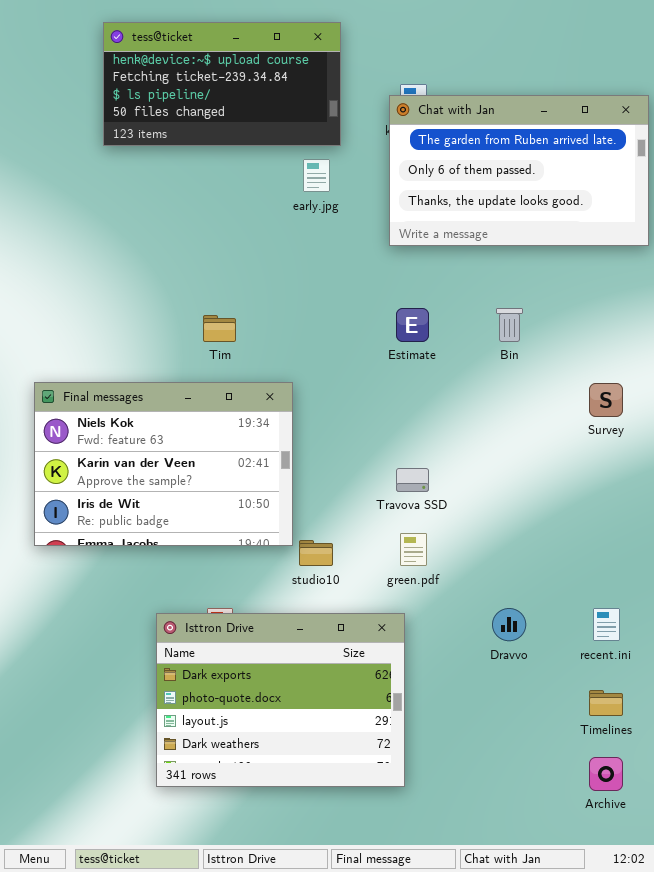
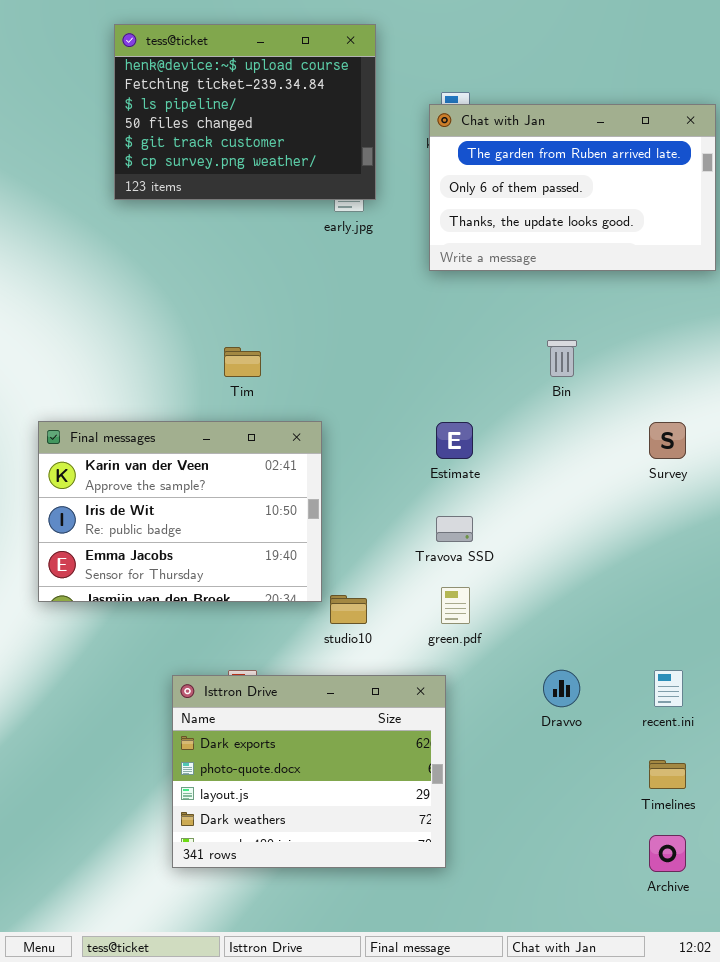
tess@ticket: [103,22,341,146] -> [114,24,376,200], resized
Estimate: [396,308,429,342] -> [436,422,473,459], moved
Final messages: [34,382,293,546] -> [38,421,322,602], scrolled down 1 row

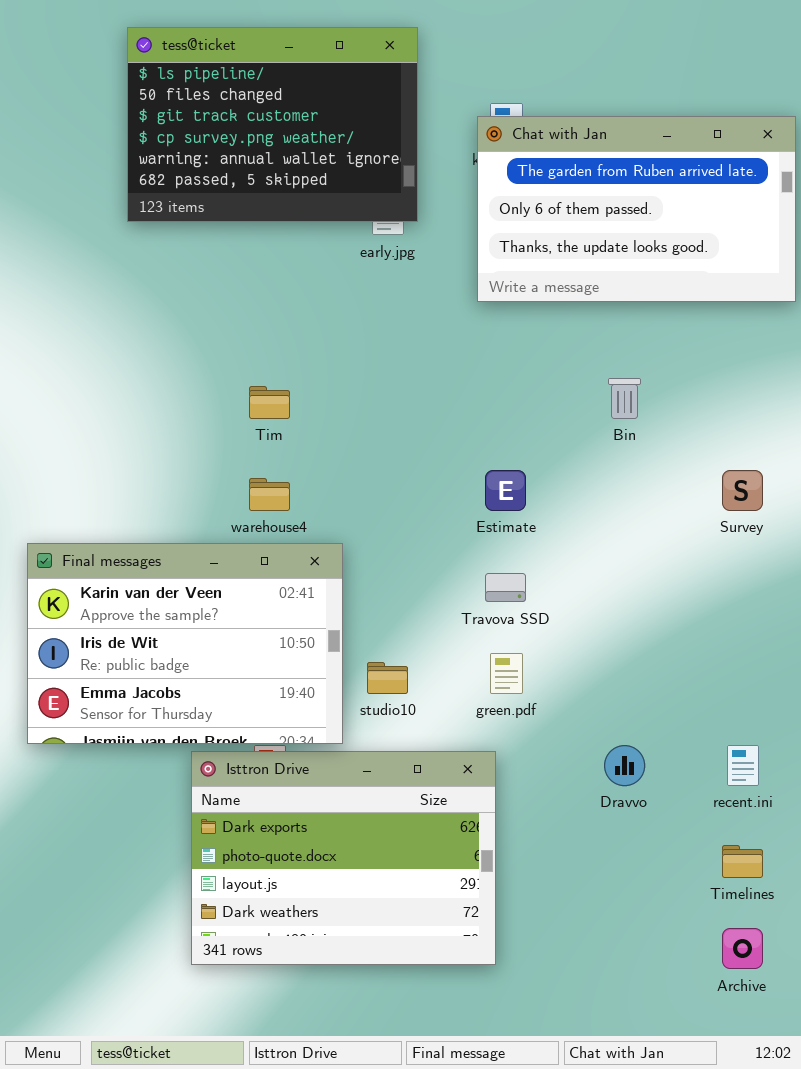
tess@ticket: [114,24,376,200] -> [127,27,418,222], scrolled down 2 rows
Final messages: [38,421,322,602] -> [27,543,343,744], moved

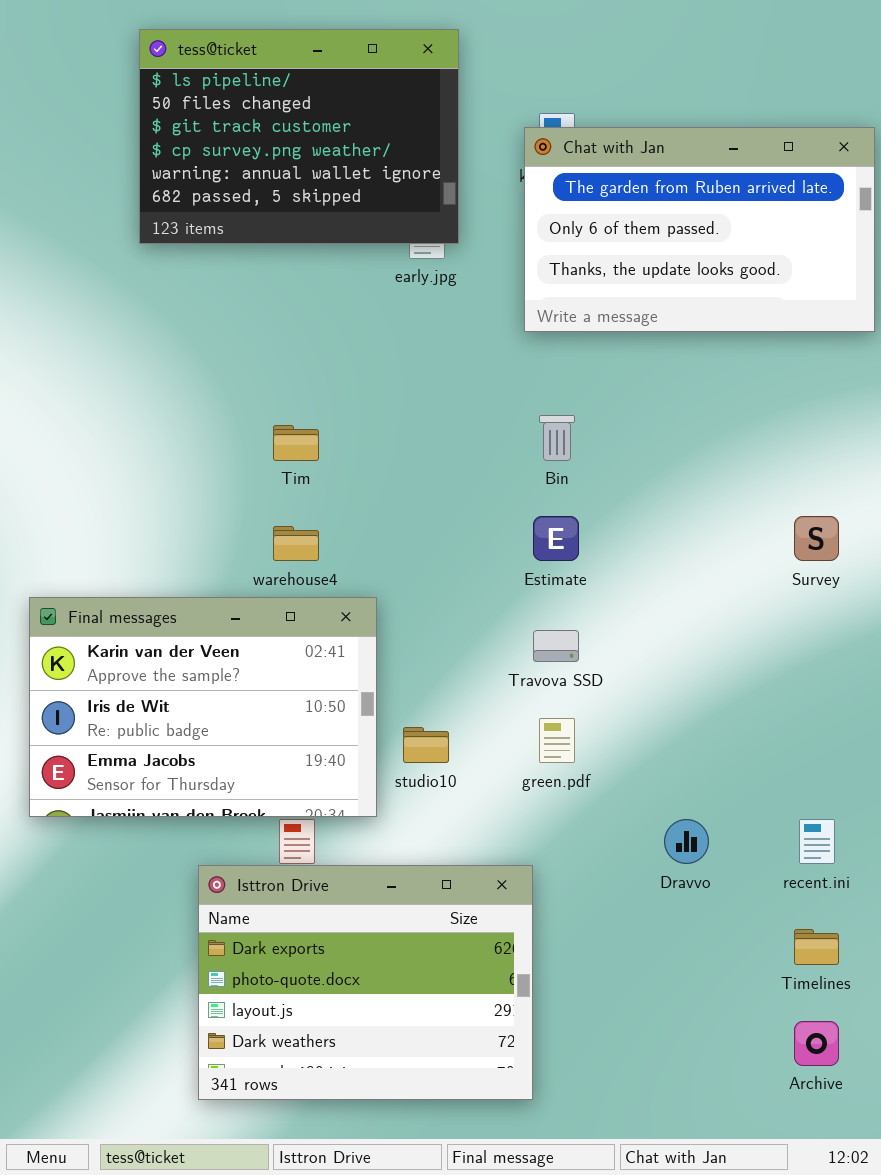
Bin: [608,378,641,419] -> [539,415,575,461], moved
Isttron Drive: [191,751,496,965] -> [198,865,533,1100], moved

